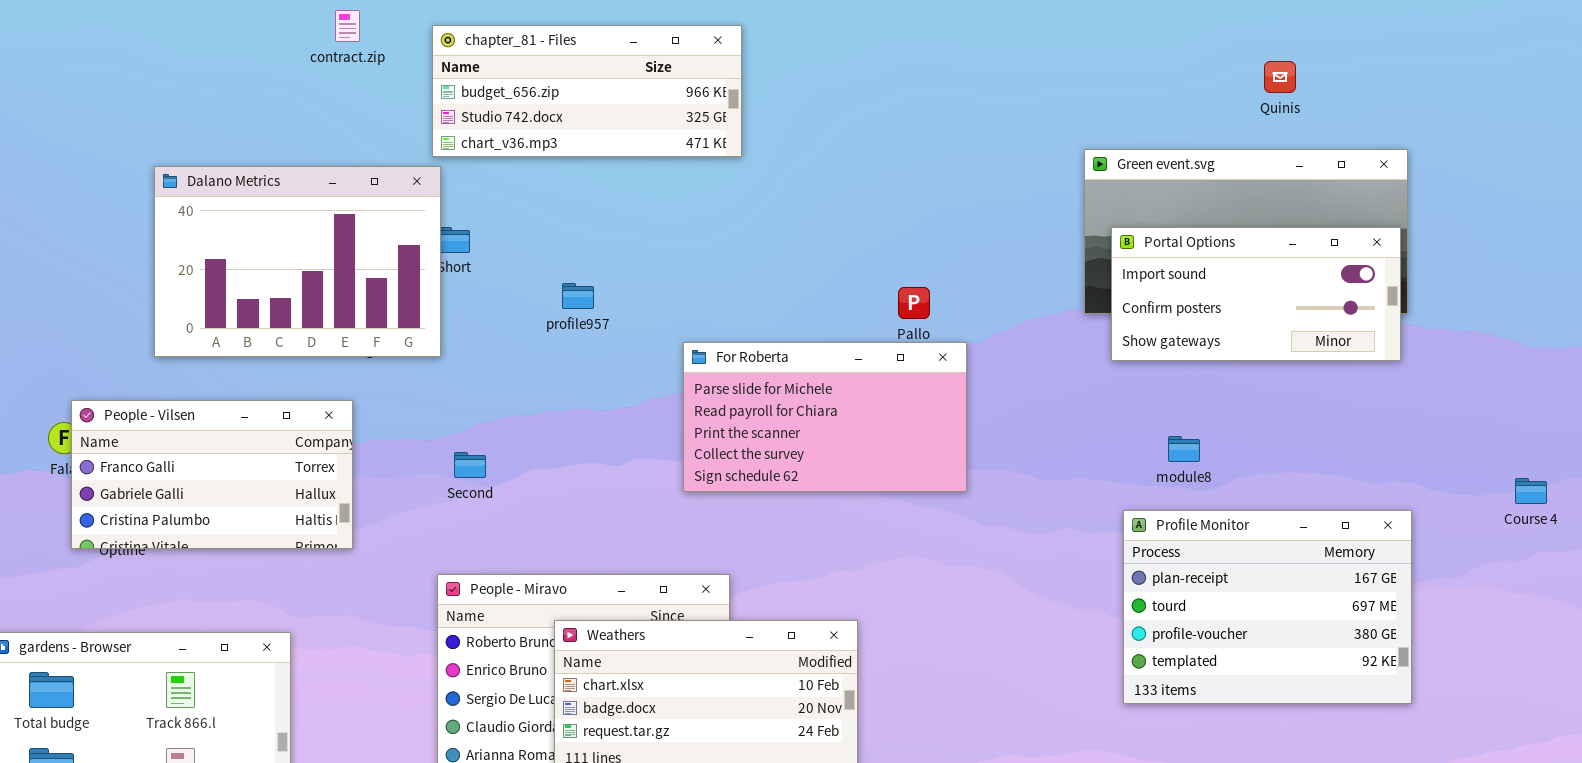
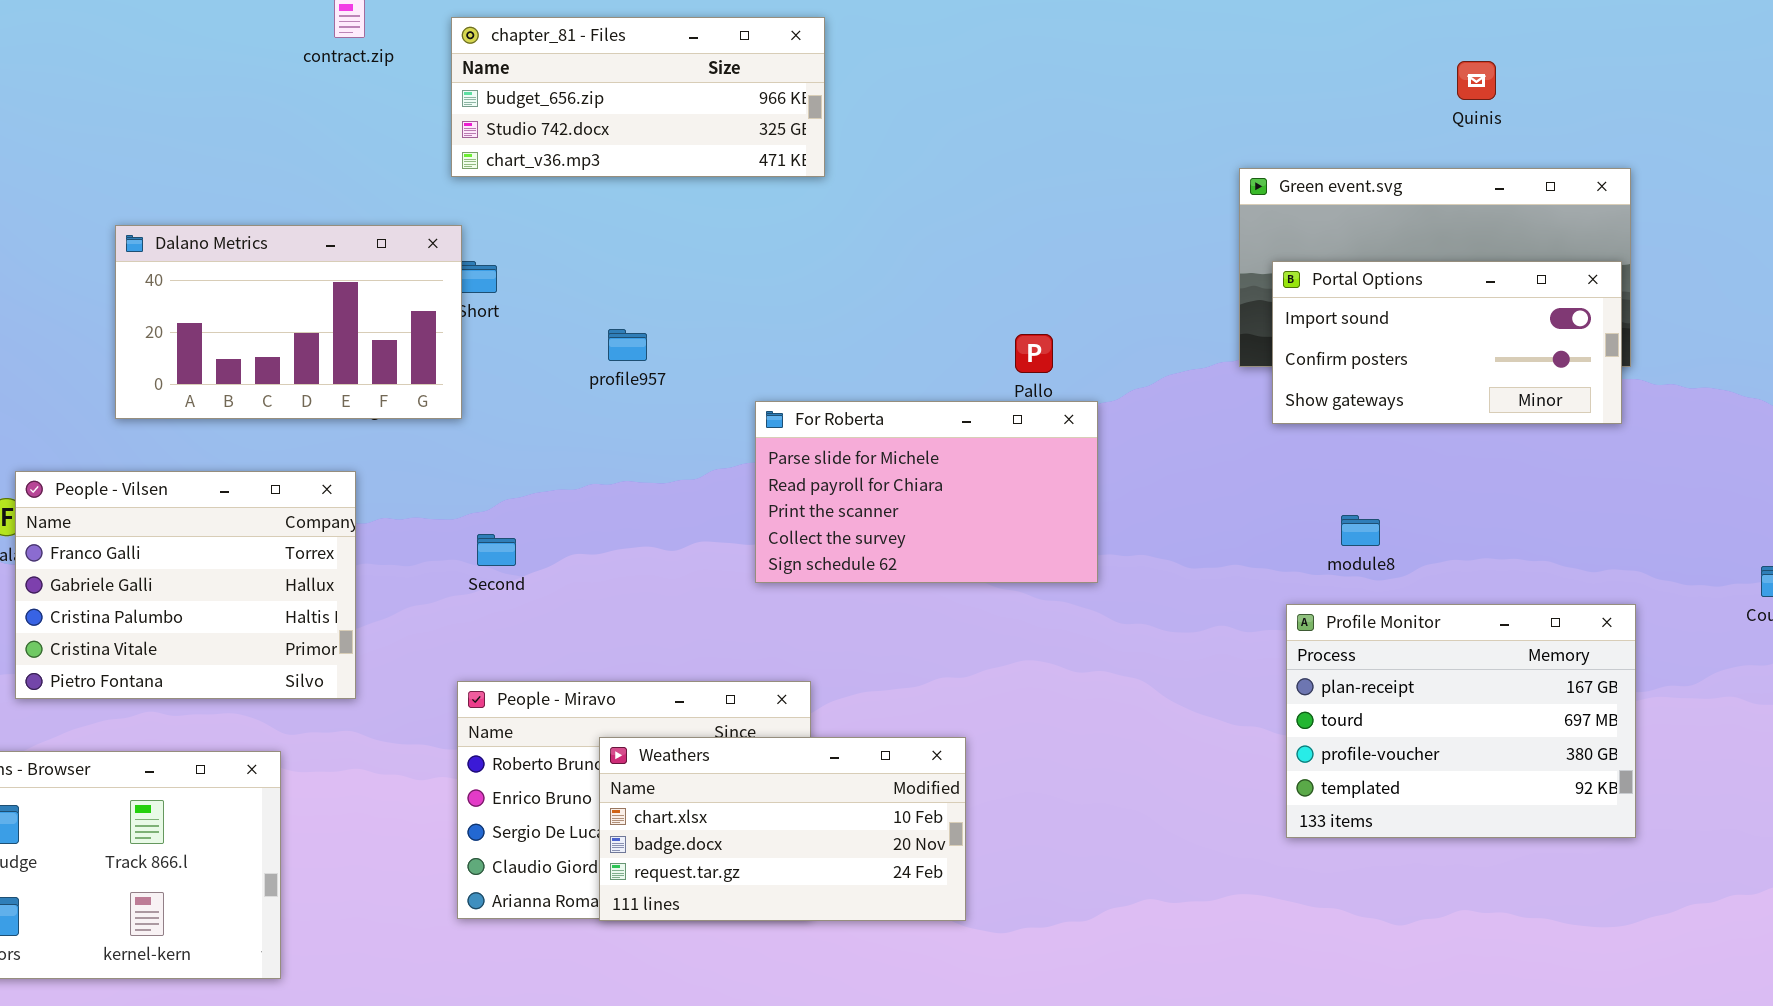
Dalano Metrics: [154,166,441,357] -> [115,225,462,419], resized
People - Vilsen: [71,400,353,549] -> [15,471,356,699], resized

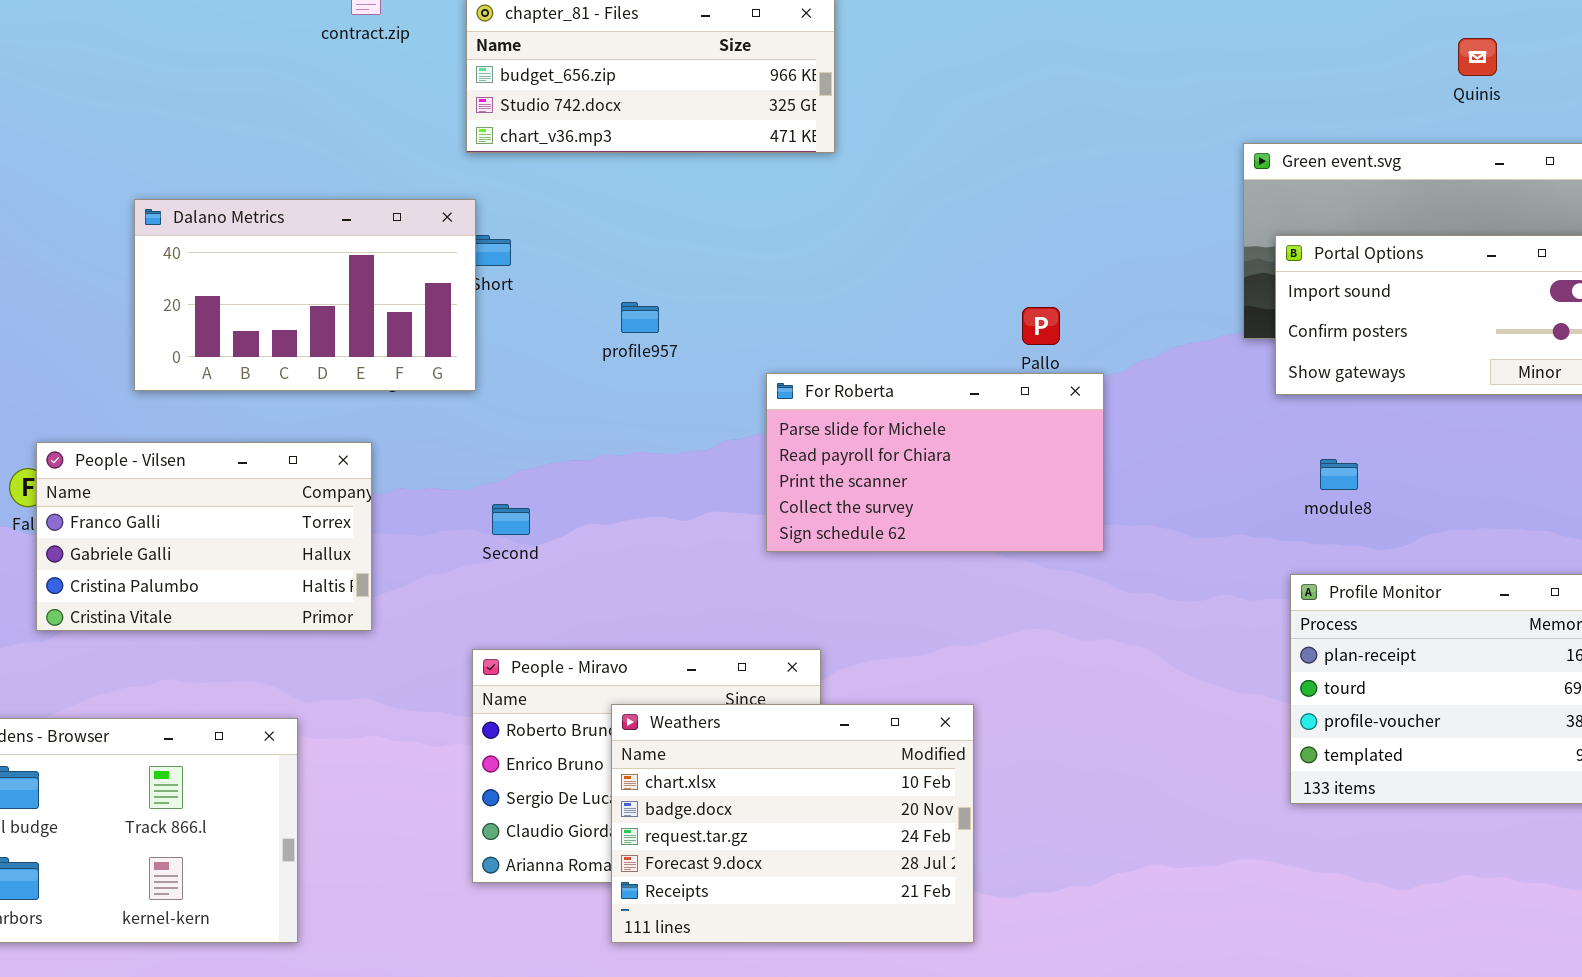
People - Vilsen: [15,471,356,699] -> [36,442,372,631], resized
module8: [1341,515,1380,546] -> [1320,459,1358,490], moved
Weathers: [599,737,966,921] -> [611,704,974,943], resized

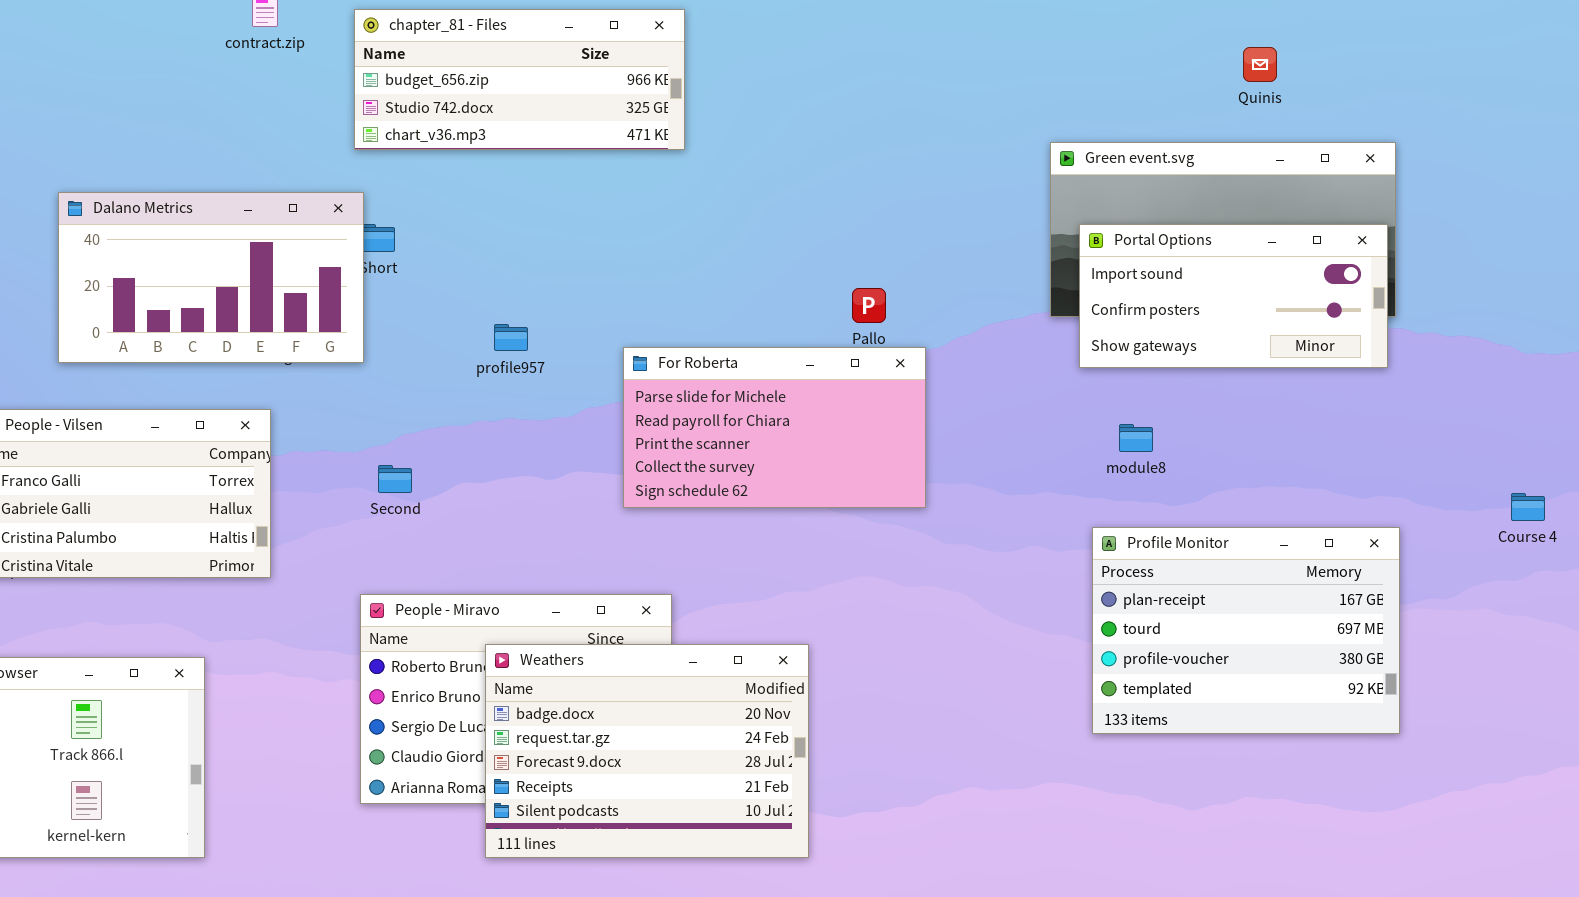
profile957: [621,302,659,333] -> [494,324,528,351], moved
Weathers: [611,704,974,943] -> [485,644,809,858], scrolled down 1 row

